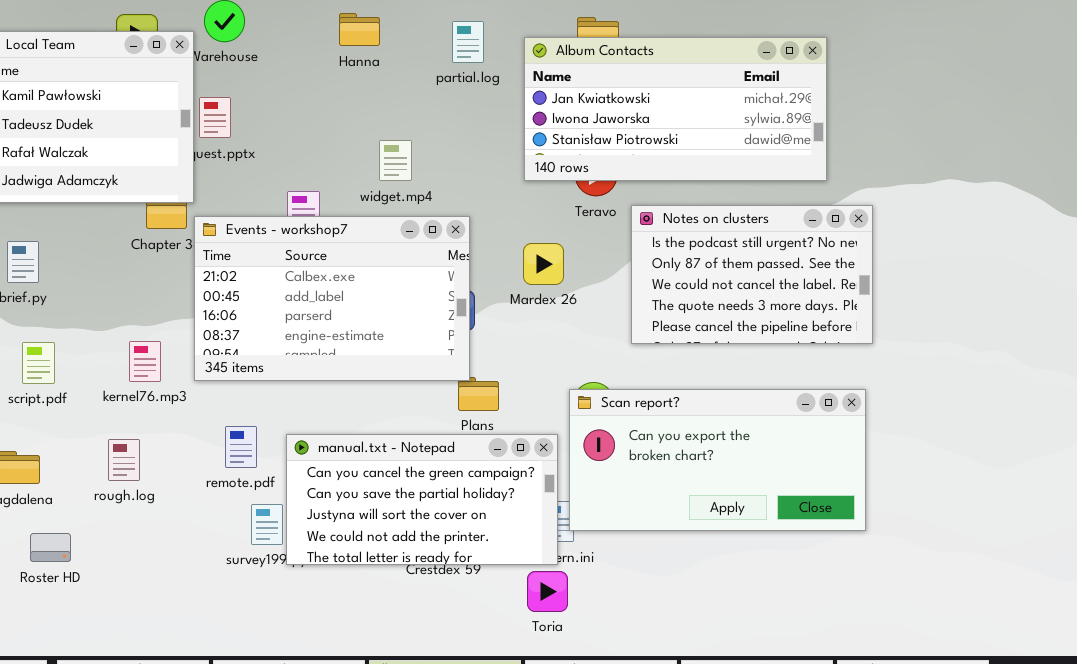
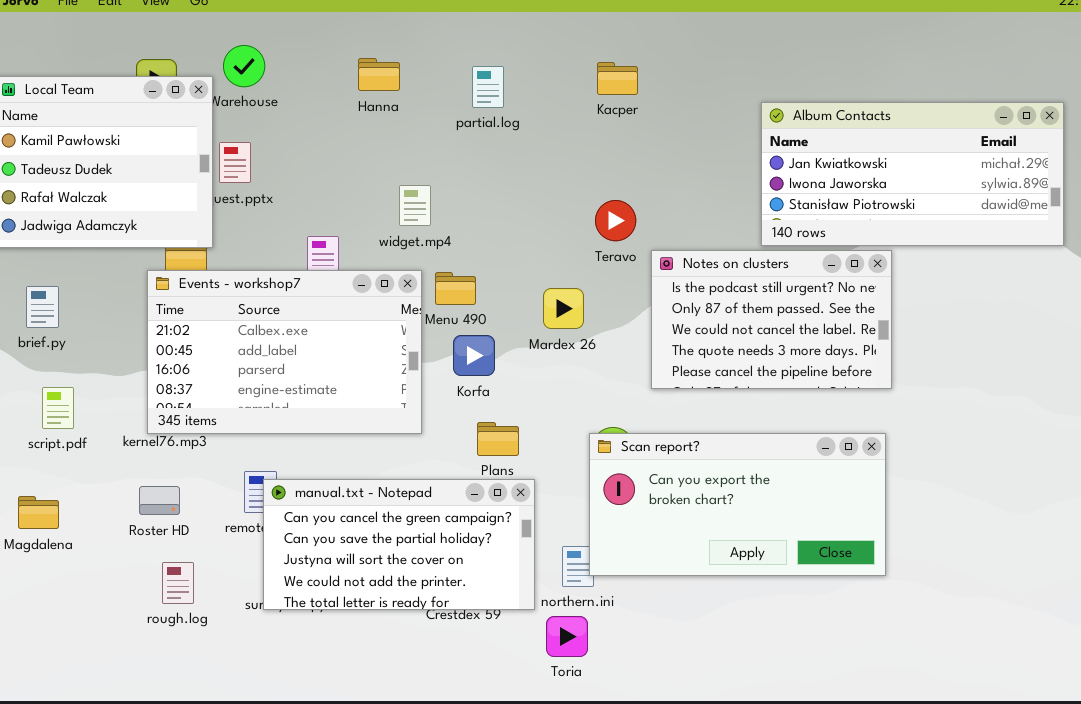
Album Contacts: [524,37,827,181] -> [761,102,1064,246], moved
Events - workshop7: [194,216,470,381] -> [147,270,422,434], moved
manual.txt - Notepad: [286,434,558,565] -> [263,479,535,610], moved
rough.log: [108,439,140,481] -> [162,562,194,604], moved
Roster HD: [30,533,71,562] -> [139,486,180,515], moved

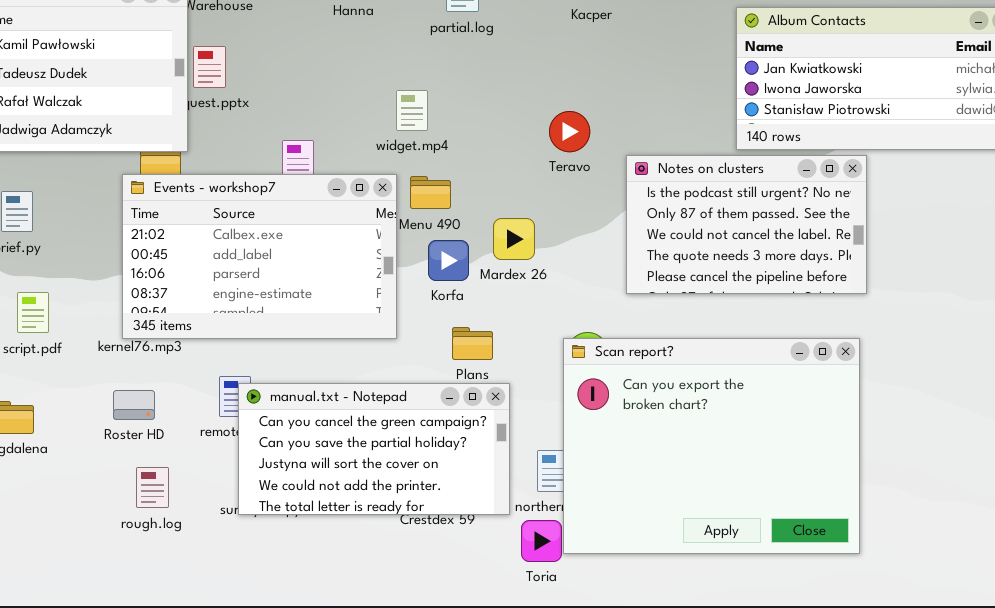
widget.mp4: [399,185,431,226] -> [396,90,428,131], moved
Teravo: [595,200,636,241] -> [549,111,590,152], moved
Mardex 26: [543,288,584,329] -> [493,218,535,260], moved
Scan report?: [589,433,886,576] -> [563,338,860,554], resized

